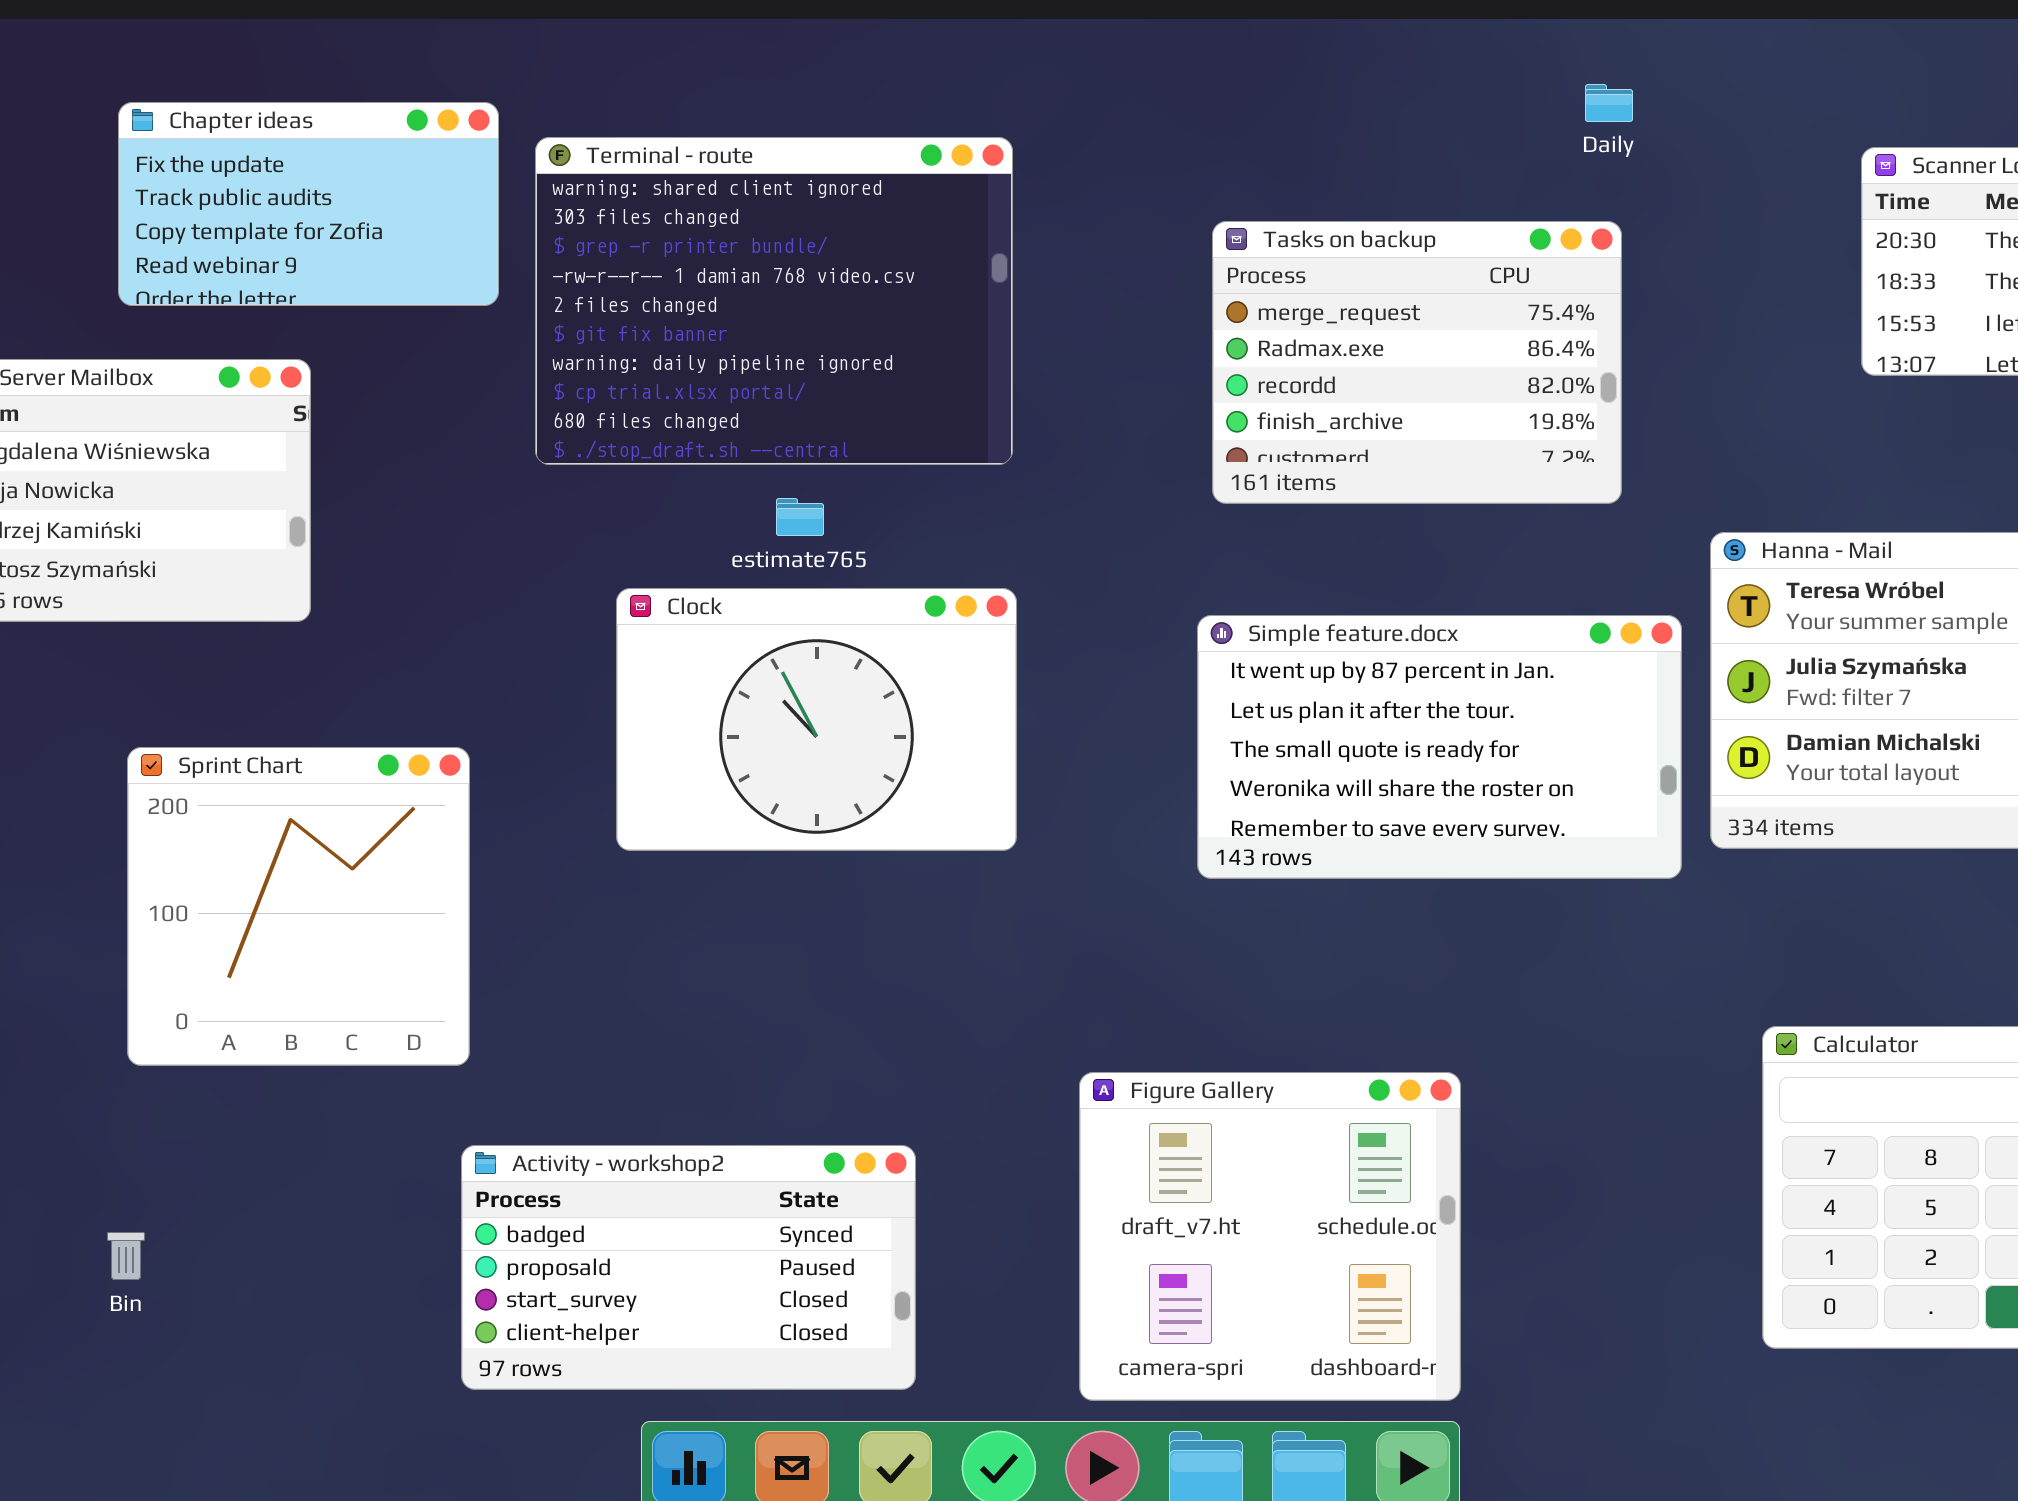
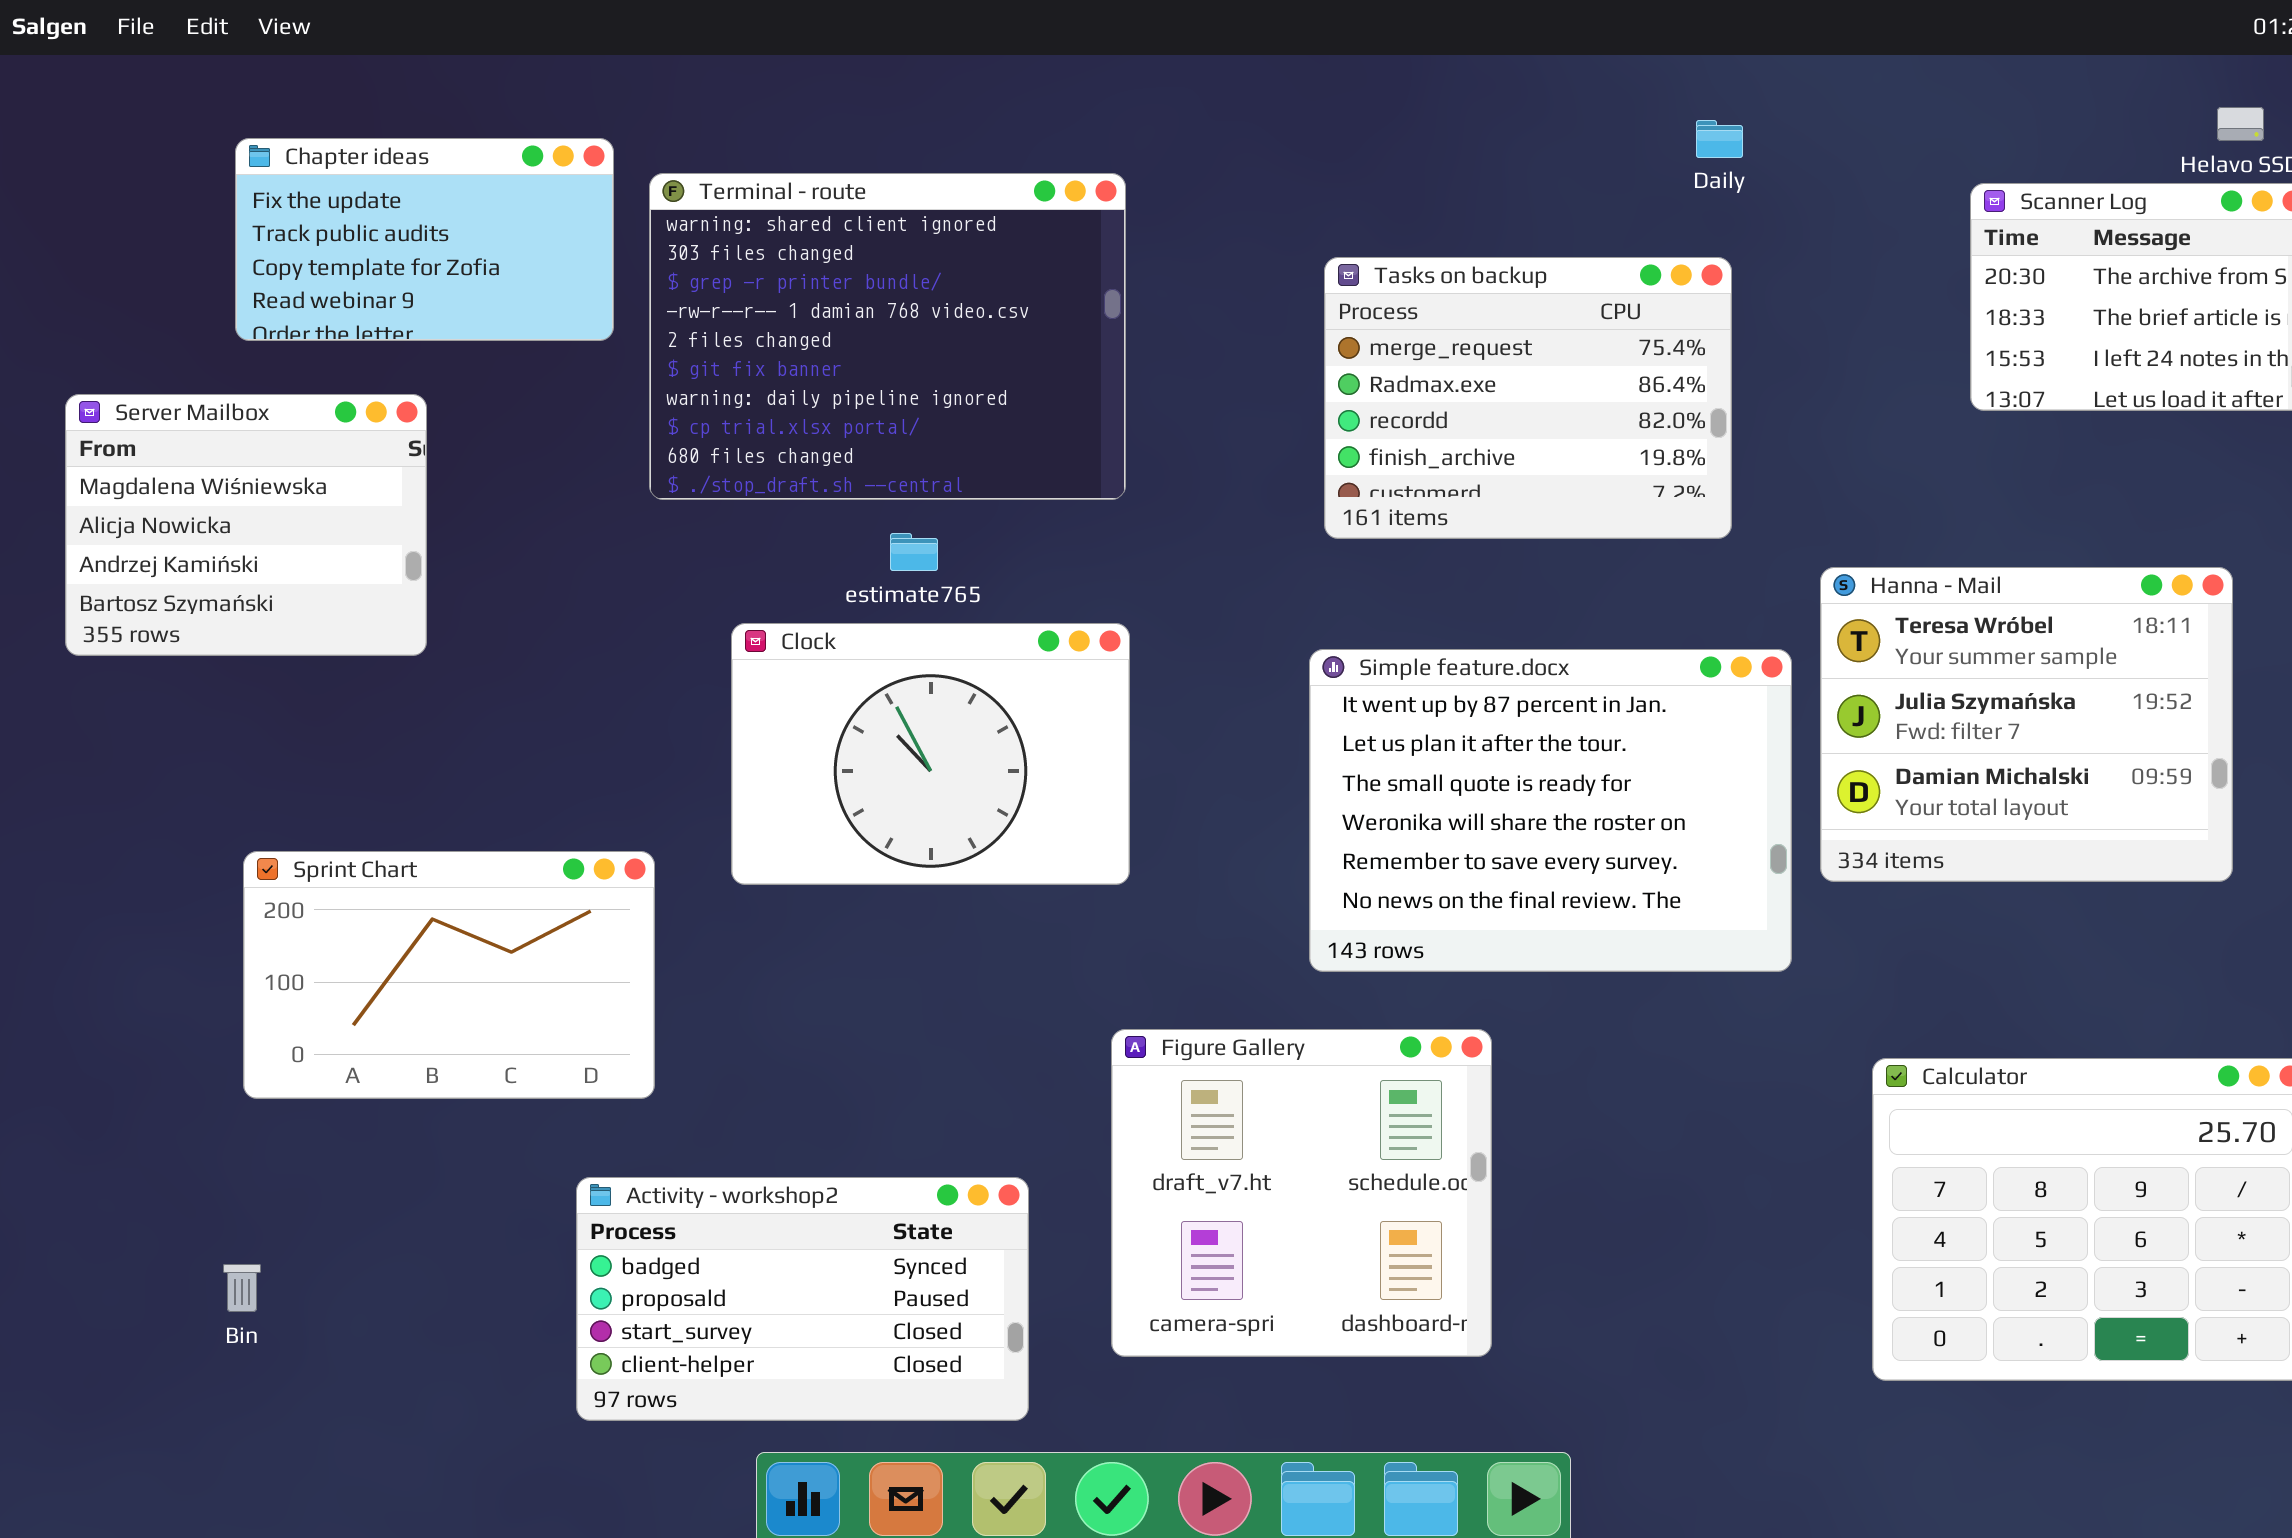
Simple feature.docx: [1197,615,1682,879] -> [1309,649,1792,972], resized
Sprint Chart: [127,747,470,1066] -> [243,851,655,1099], resized
Figure Gallery: [1079,1072,1461,1401] -> [1111,1029,1492,1357], moved

